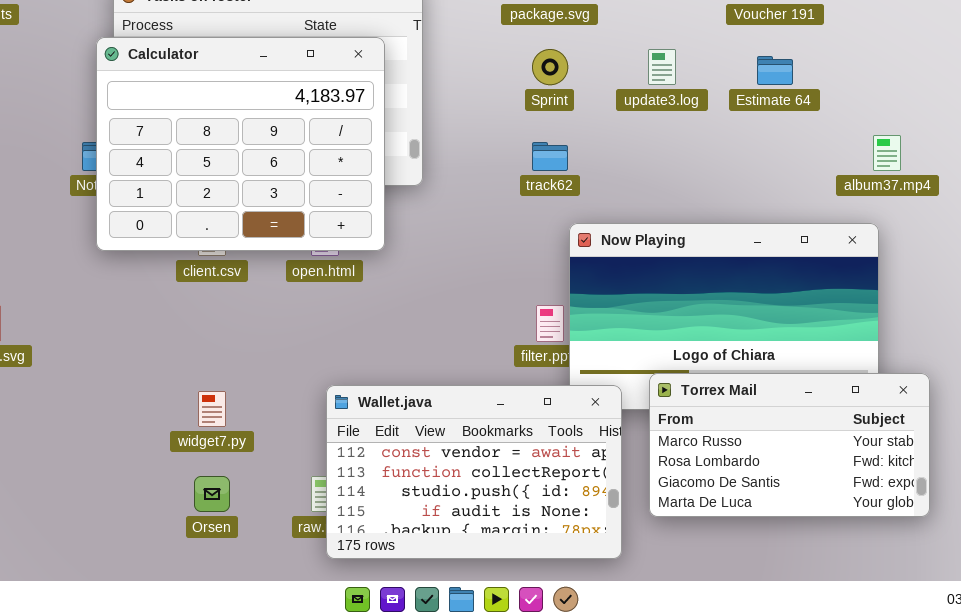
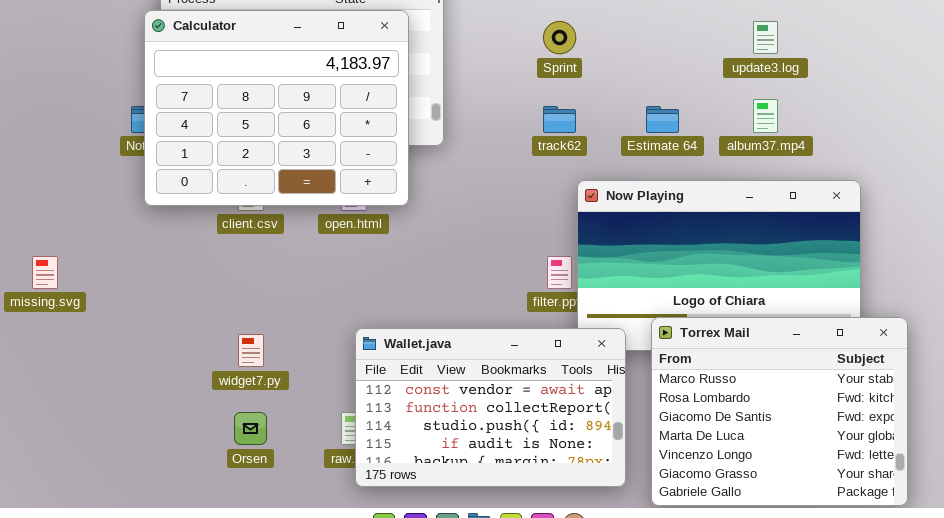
update3.log: [648,49,676,85] -> [753,21,778,54], moved
Estimate 64: [757,56,793,85] -> [646,106,679,133], moved
album37.mp4: [873,135,901,171] -> [753,99,778,133], moved
Torrex Mail: [649,373,930,517] -> [651,317,908,506], resized

